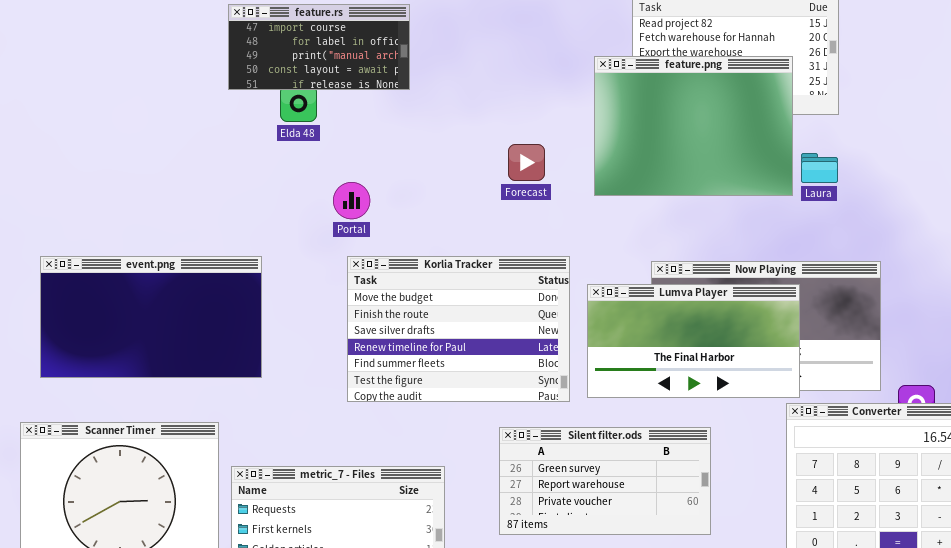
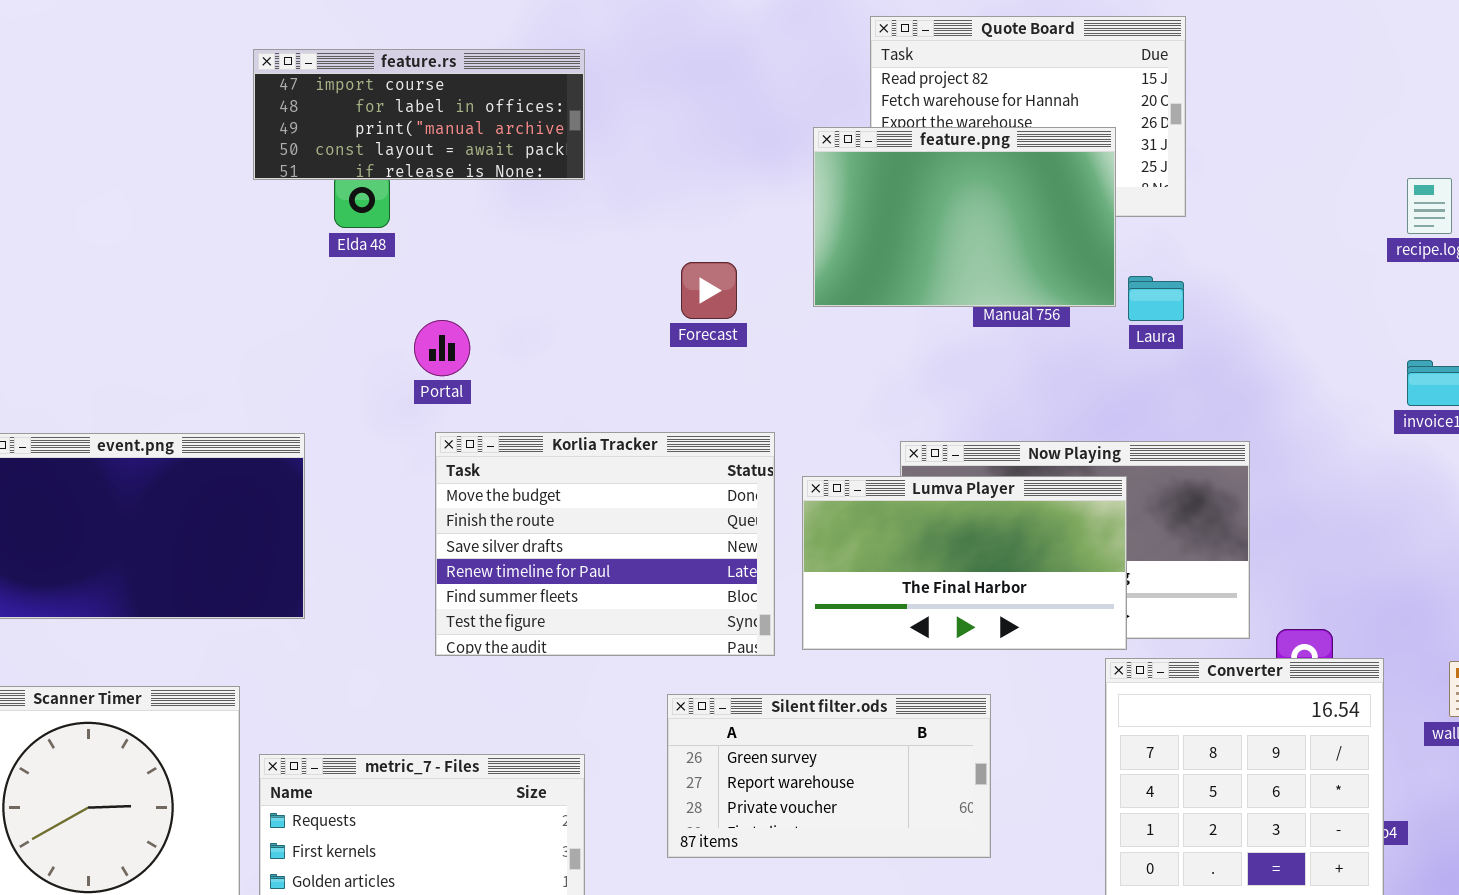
feature.rs: [228,4,410,90] -> [253,49,585,180], resized
feature.png: [594,56,793,196] -> [813,127,1116,307], resized

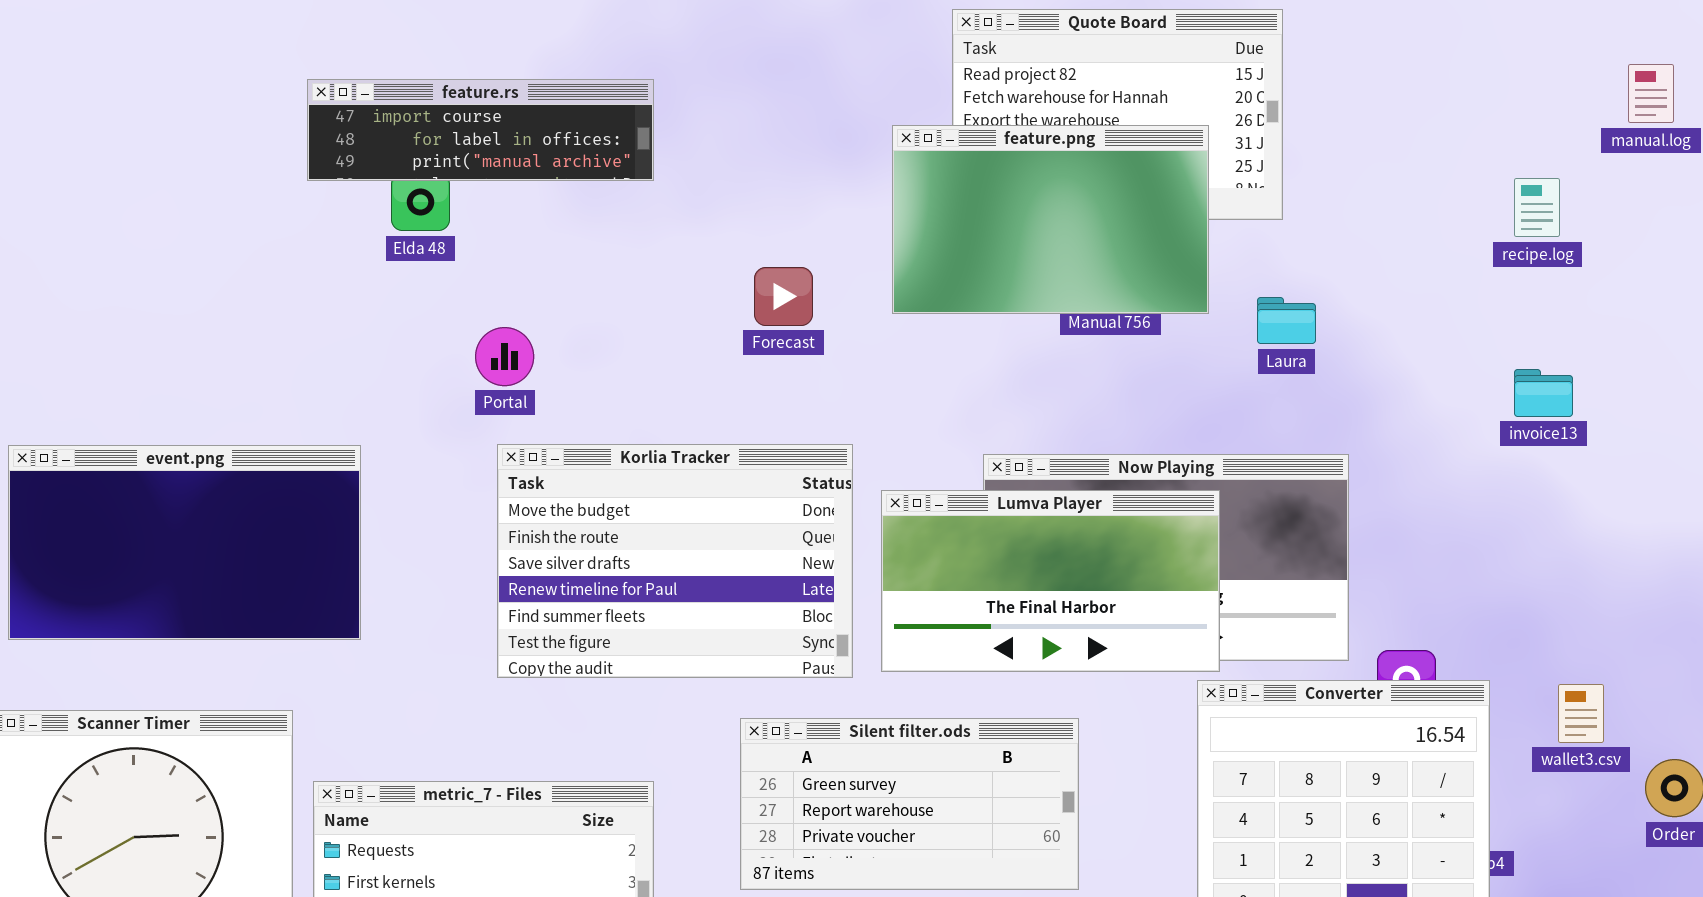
feature.rs: [253,49,585,180] -> [307,79,654,181], resized
Laura: [1128,276,1184,321] -> [1257,297,1316,344], moved

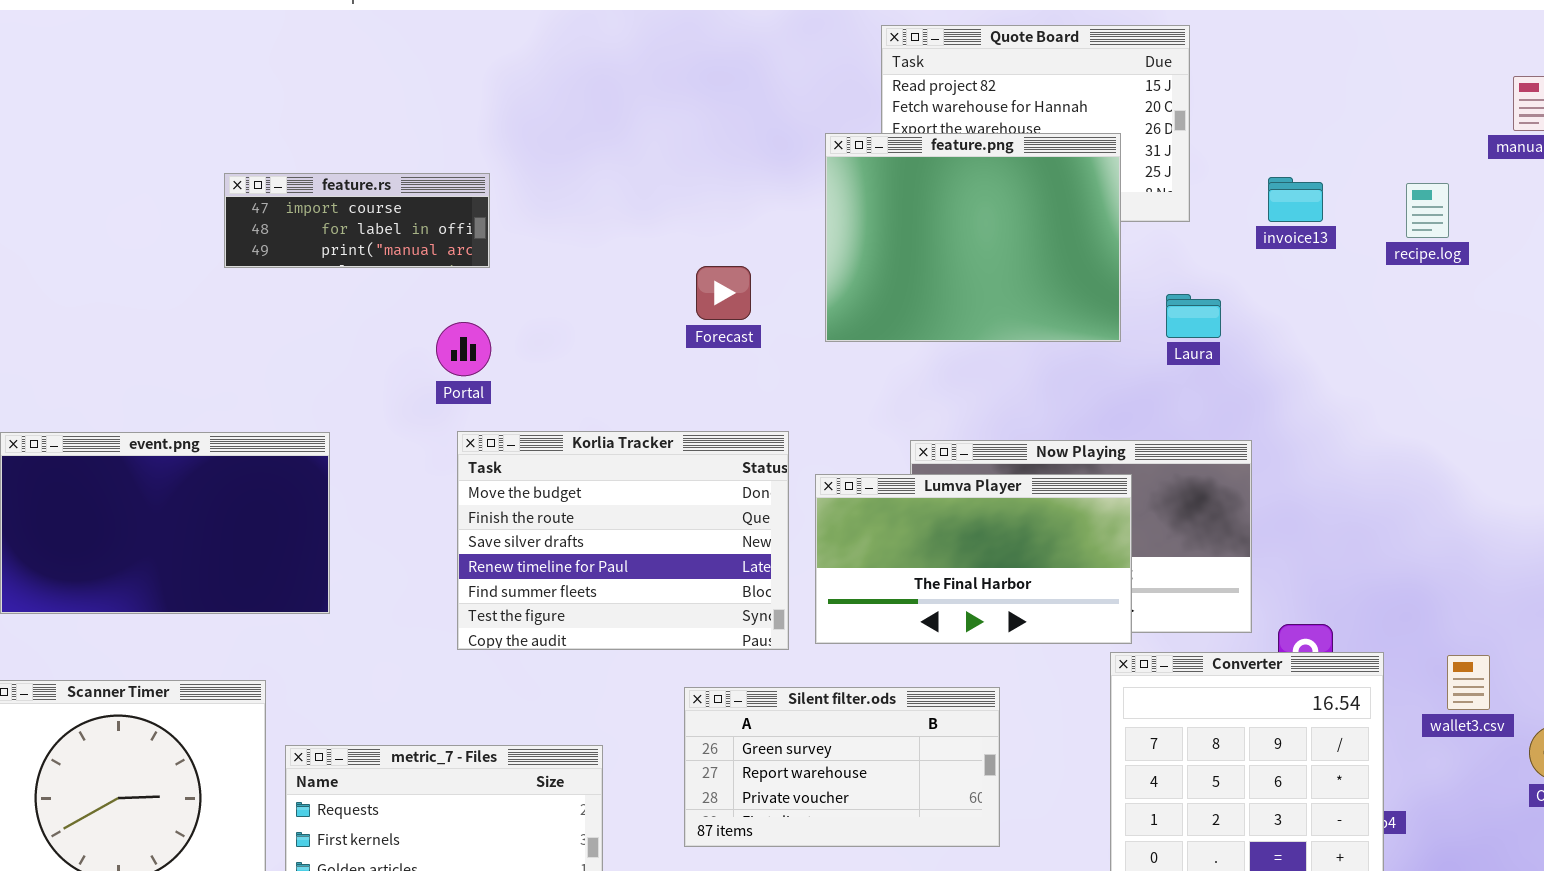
feature.rs: [307,79,654,181] -> [224,173,490,268], moved, resized
feature.png: [892,125,1209,314] -> [825,133,1121,342], resized
invoice13: [1514,369,1573,417] -> [1268,177,1323,222], moved

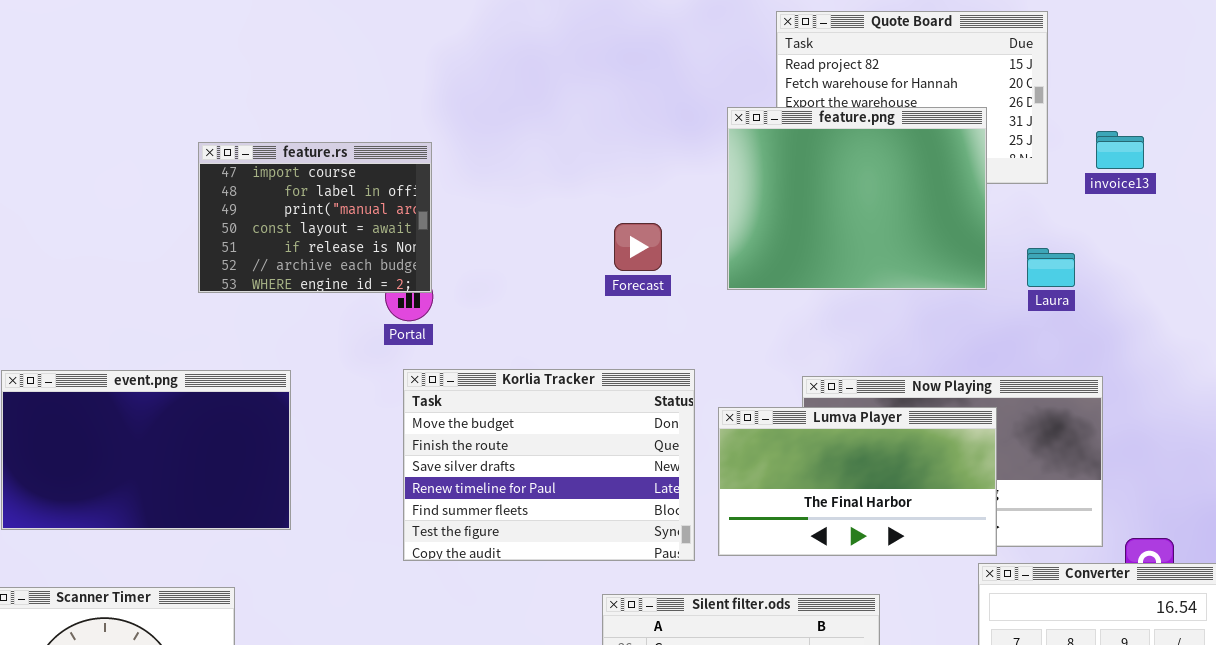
feature.rs: [224,173,490,268] -> [198,142,432,293], resized
invoice13: [1268,177,1323,222] -> [1096,131,1144,169], moved

